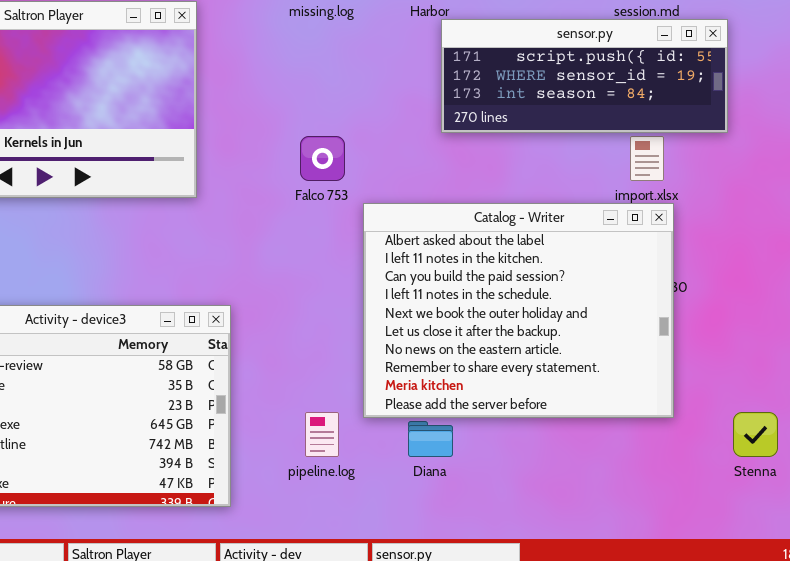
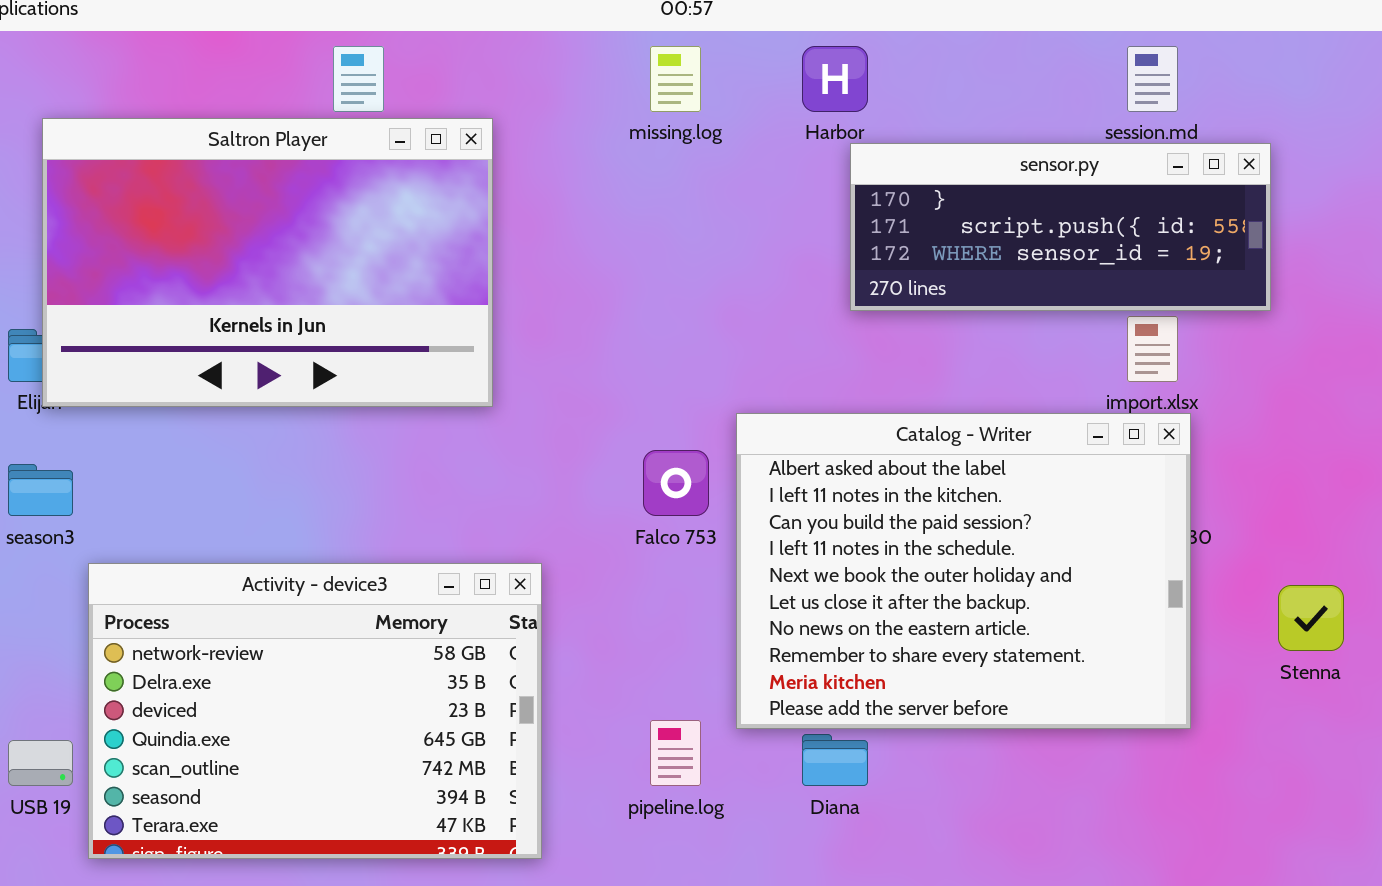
sensor.py: [441,19,728,133] -> [850,143,1271,311], scrolled up 1 row
Falco 753: [300,136,345,181] -> [643,450,709,516], moved
Stenna: [733,412,778,457] -> [1278,585,1344,651], moved

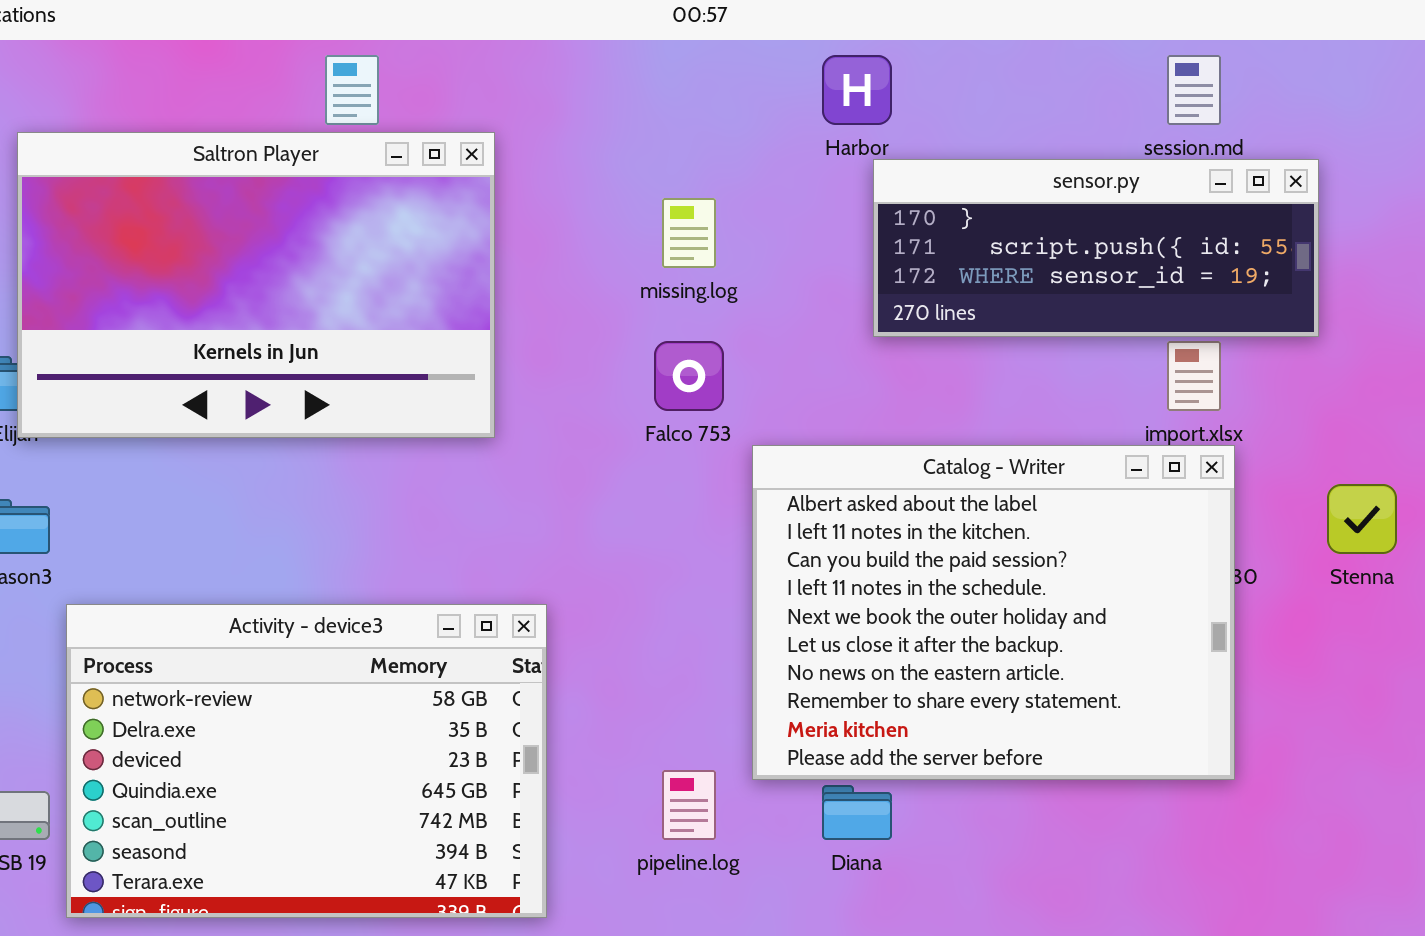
missing.log: [650,46,701,112] -> [662,198,716,268], moved
Falco 753: [643,450,709,516] -> [654,341,724,411], moved
Stenna: [1278,585,1344,651] -> [1327,484,1397,554], moved

